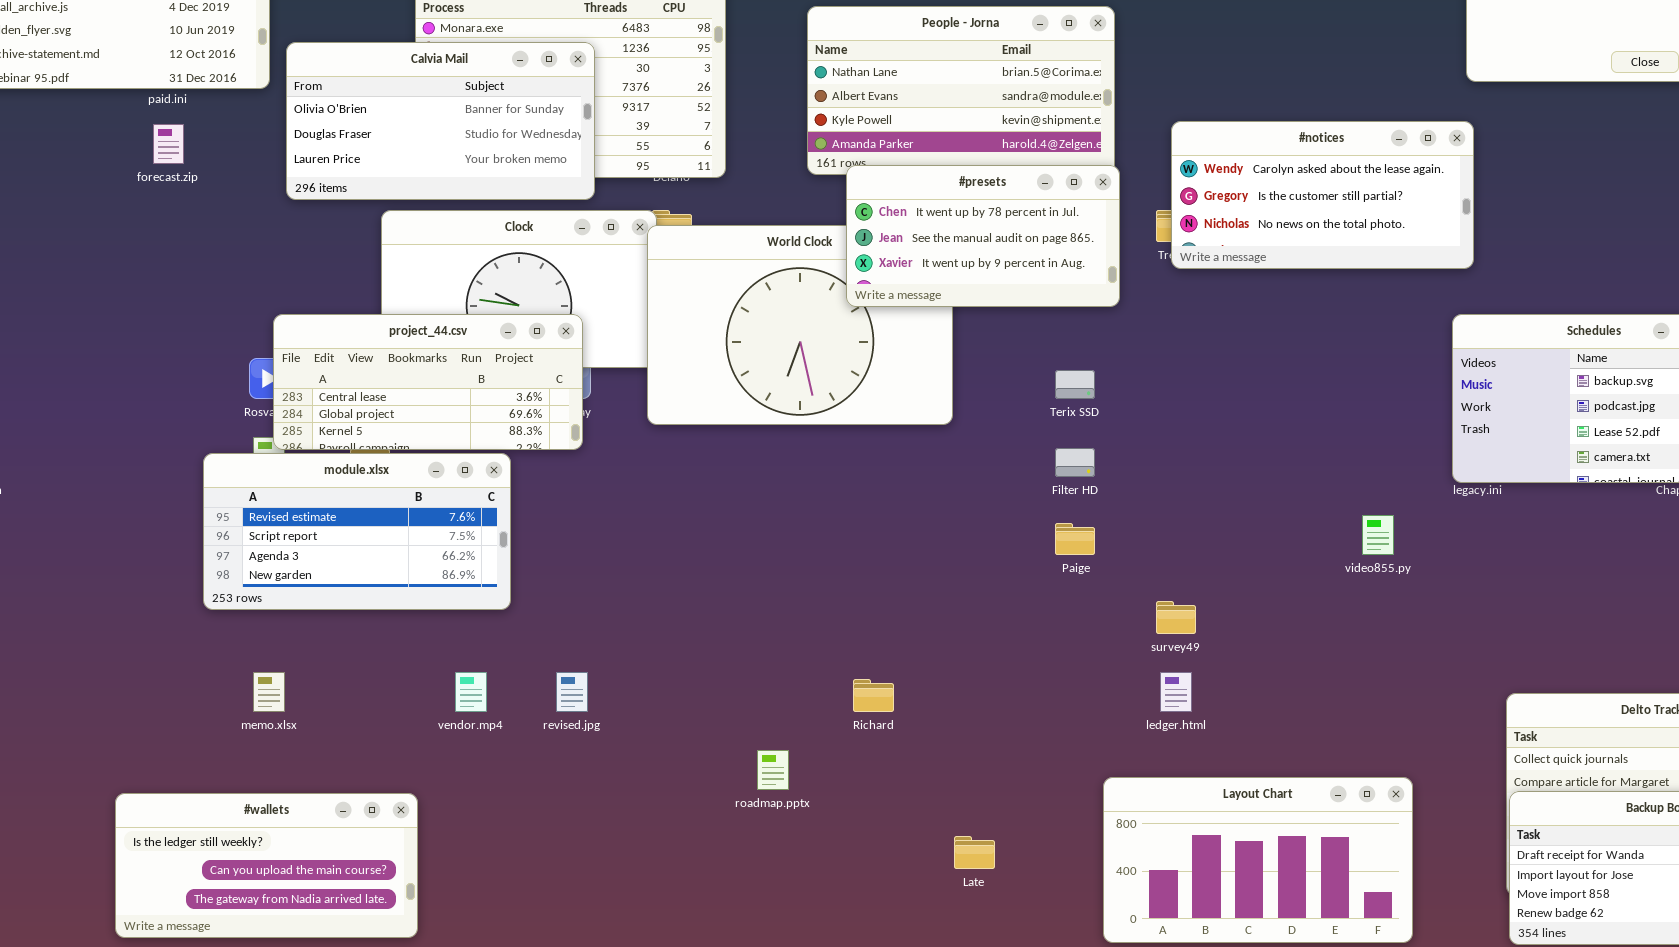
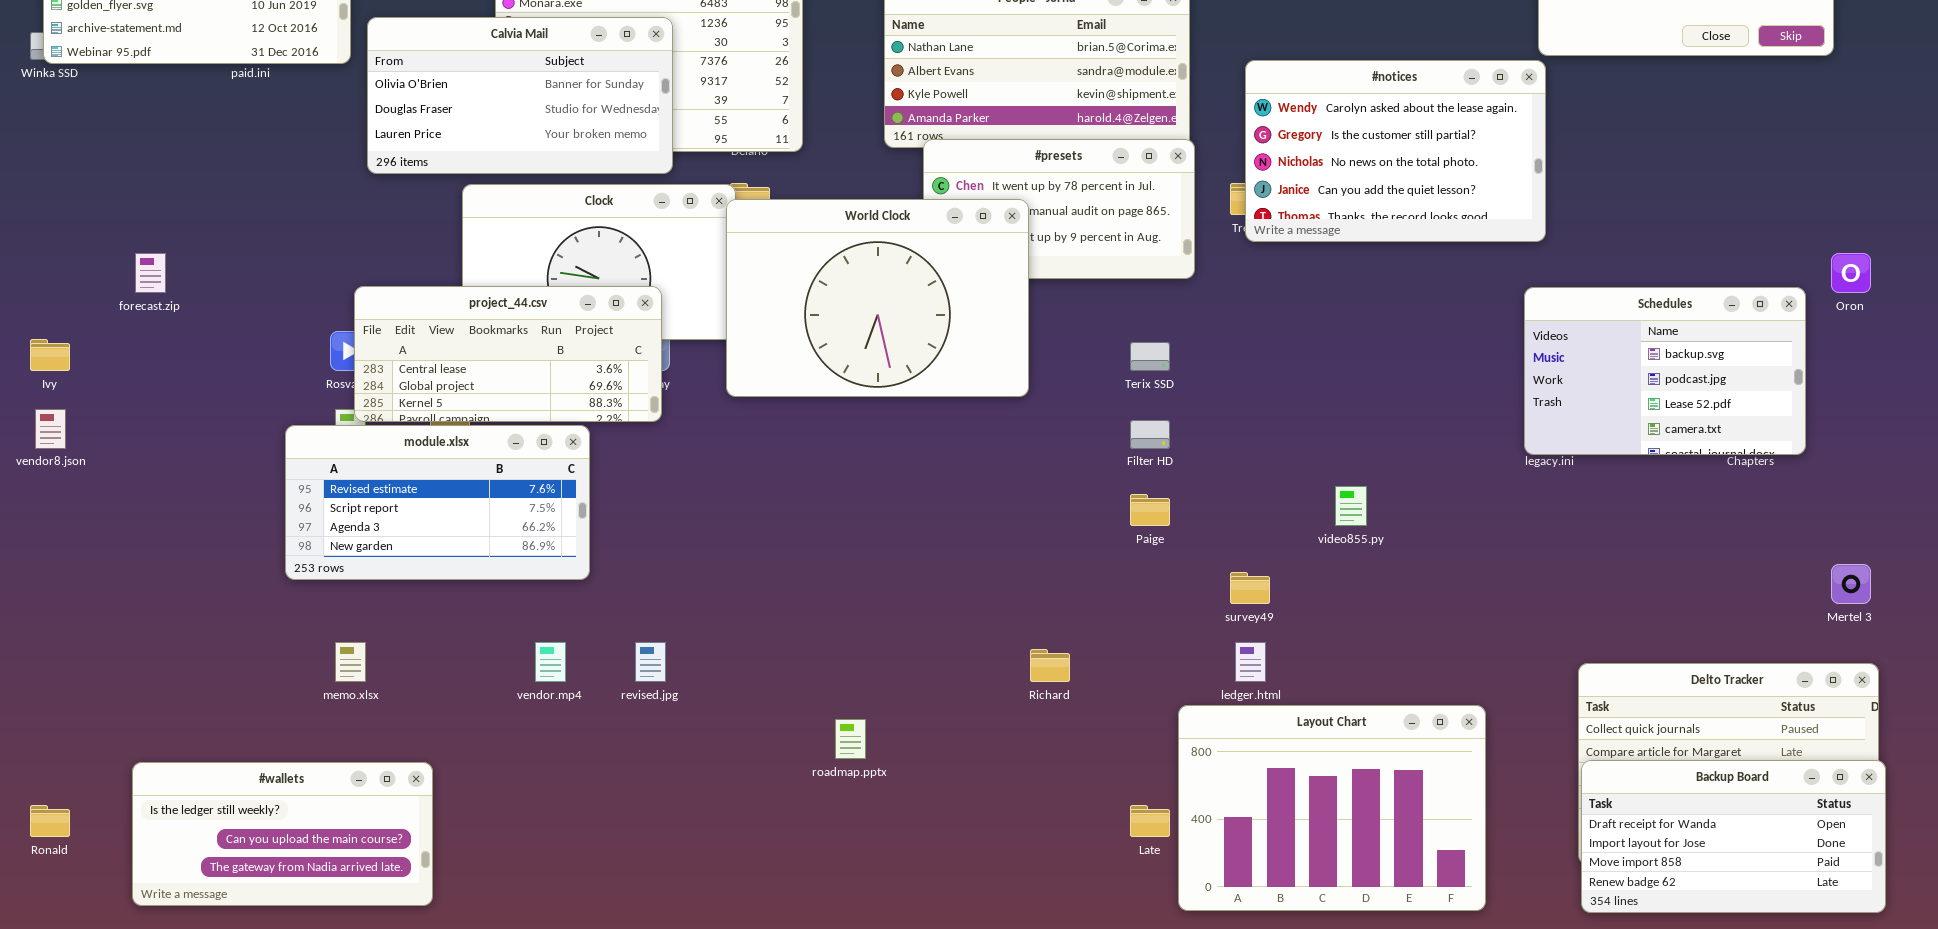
#notices: [1171,121,1474,269] -> [1245,60,1546,242], resized
forecast.zip: [153,124,184,164] -> [135,253,166,293], moved
World Clock: [647,225,953,425] -> [726,199,1029,397], raised
video855.py: [1362,515,1394,555] -> [1335,486,1367,526], moved
Richard: [853,679,894,712] -> [1030,649,1070,682], moved
Layout Chart: [1103,777,1413,943] -> [1178,705,1486,911], resized
#wallets: [115,793,418,938] -> [132,762,433,906], moved
Late: [954,836,995,869] -> [1130,805,1170,837], moved

